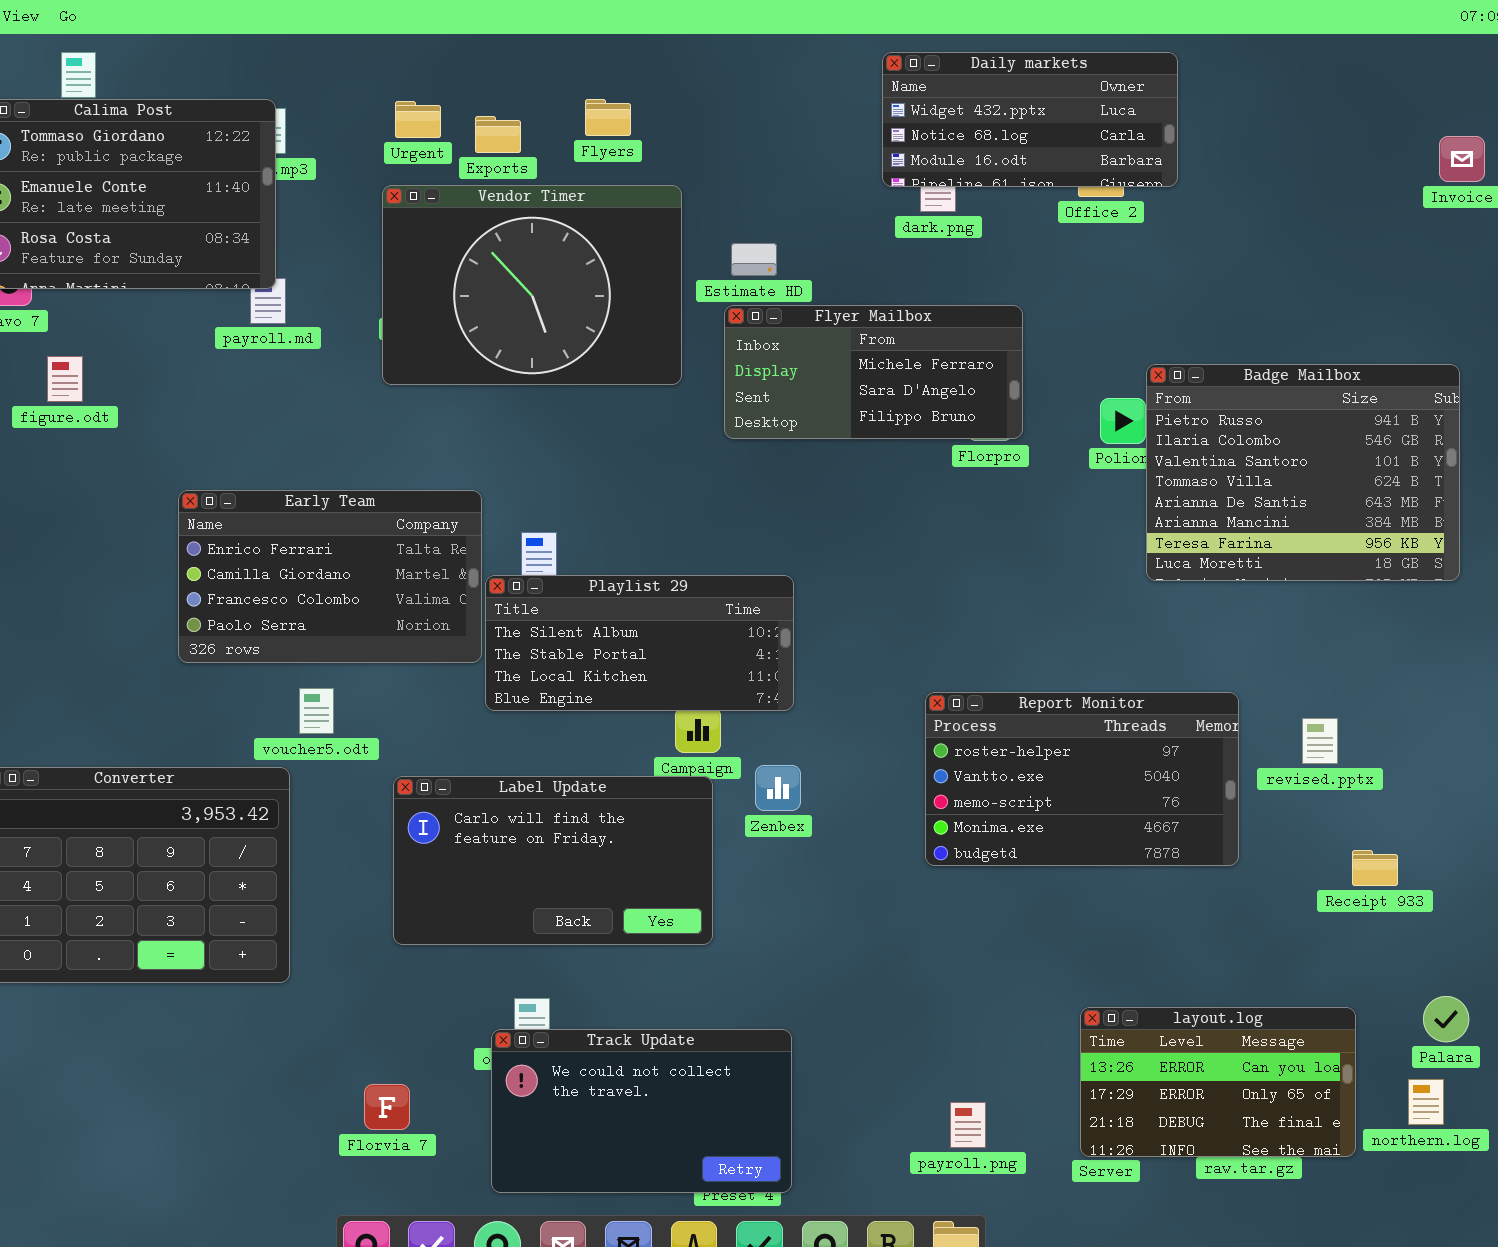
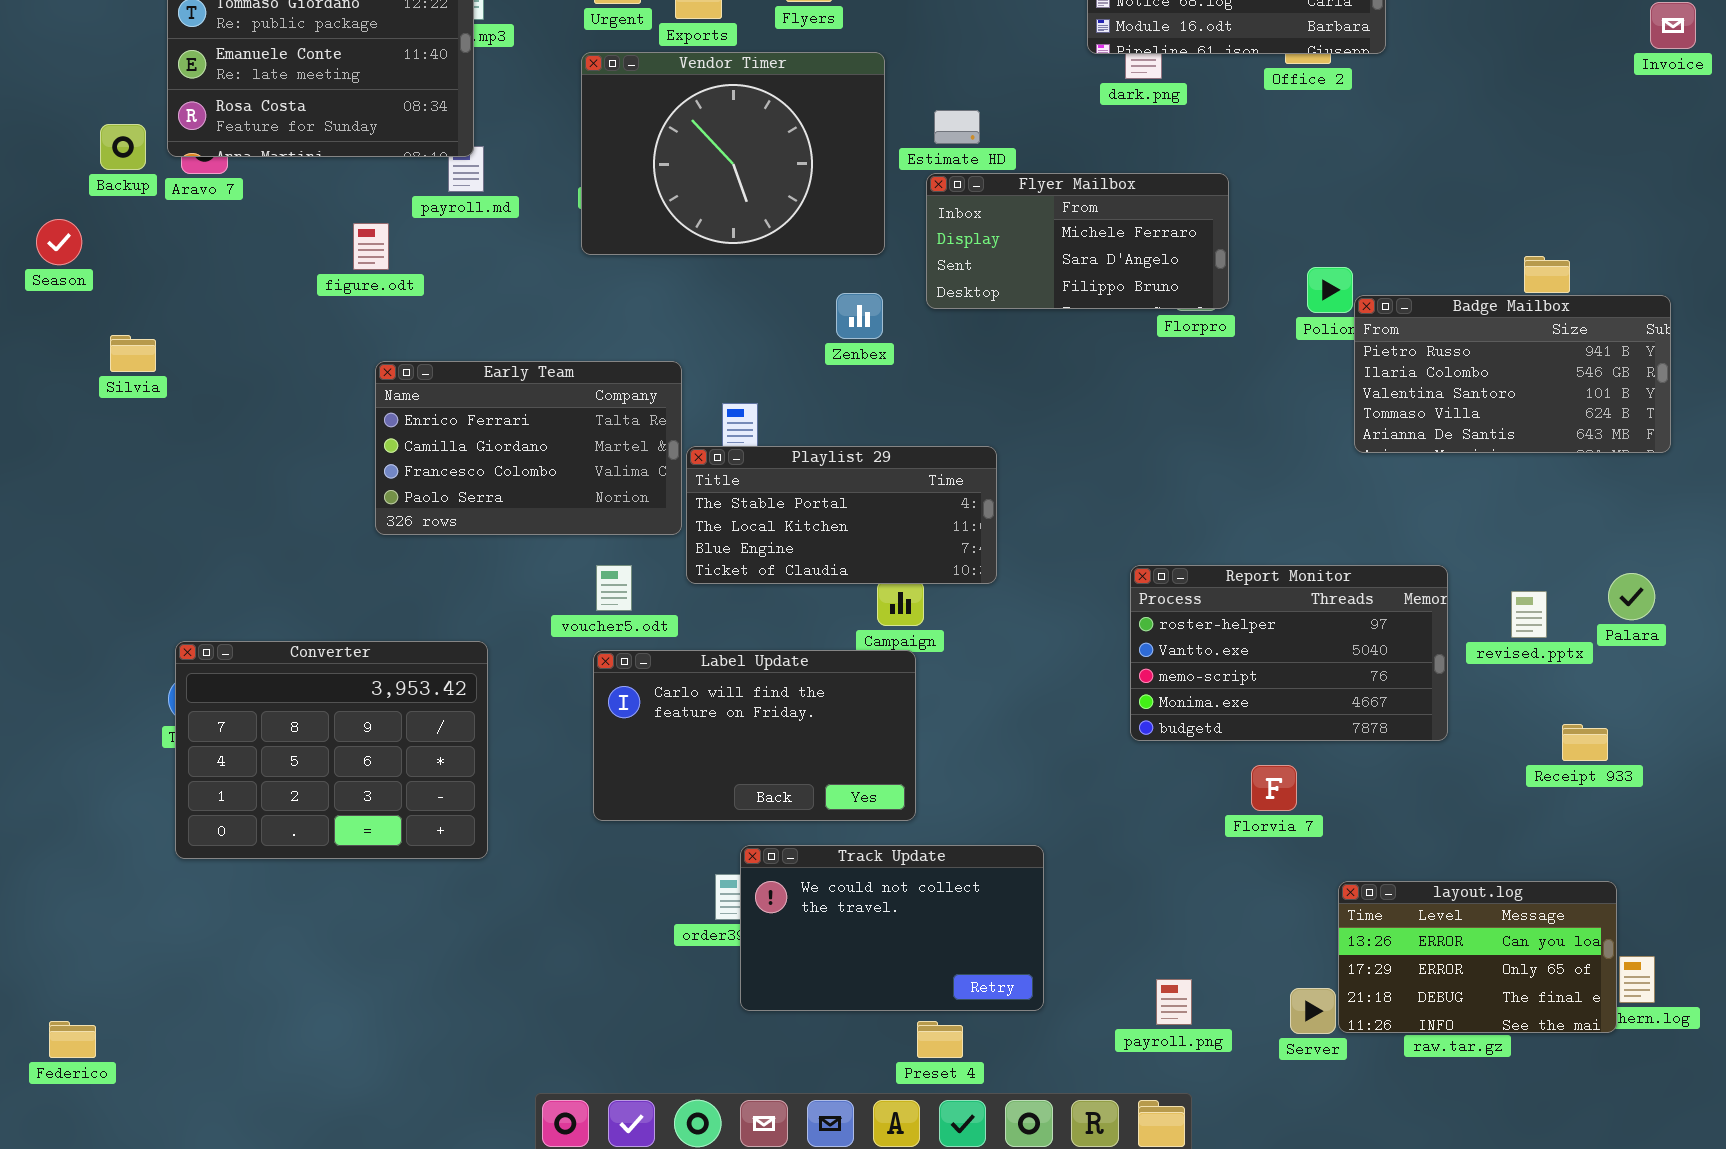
figure.odt: [47,356,83,402] -> [353,223,389,270], moved
Badge Mailbox: [1146,364,1460,581] -> [1354,295,1671,453], resized
Playlist 29: [485,575,794,711] -> [686,446,997,584], scrolled down 1 row
voucher5.odt: [299,688,334,734] -> [596,565,632,611], moved
Zenbex: [755,765,801,811] -> [836,293,883,339], moved
Palara: [1423,996,1469,1042] -> [1608,573,1655,620], moved
layout.log: [1080,1007,1356,1157] -> [1338,881,1617,1033], moved
Track Update: [491,1029,792,1193] -> [740,845,1044,1011], moved
Florvia 7: [364,1084,410,1130] -> [1251,765,1297,811], moved

